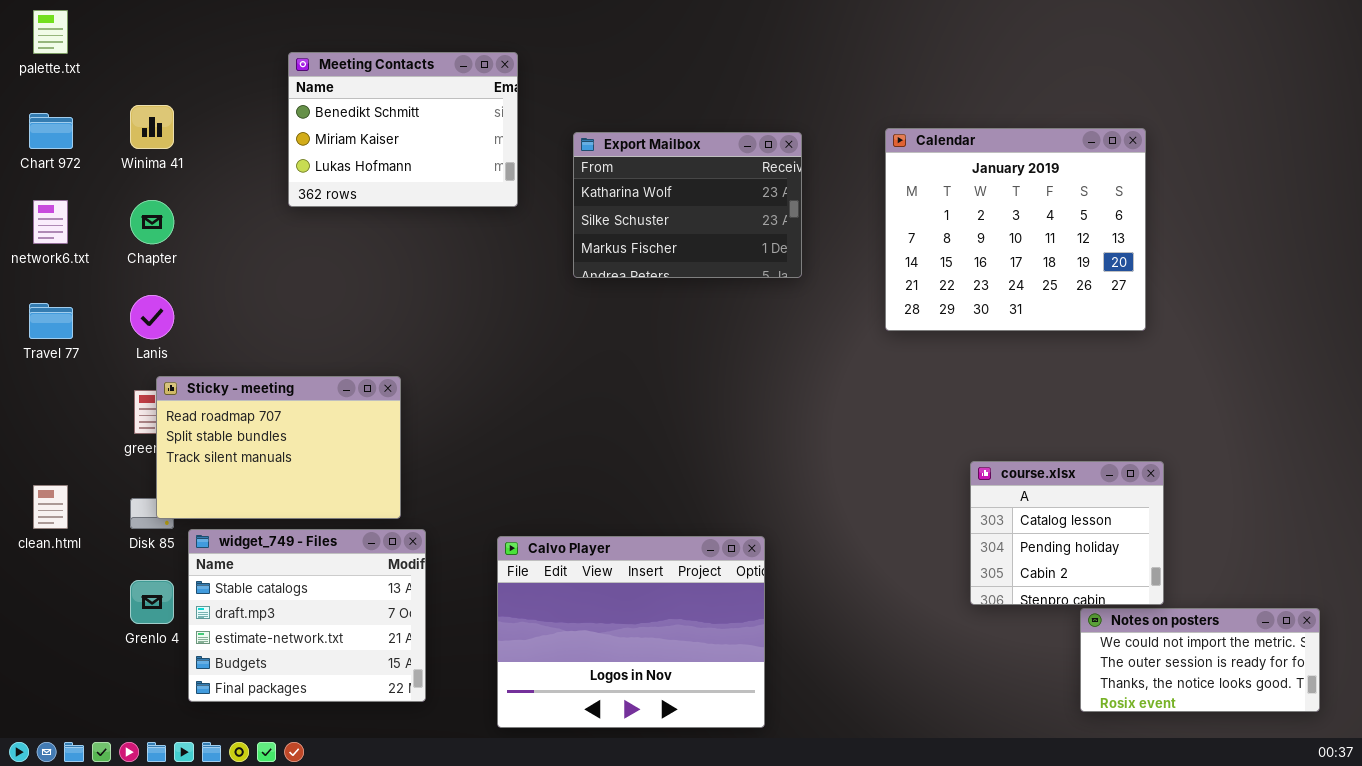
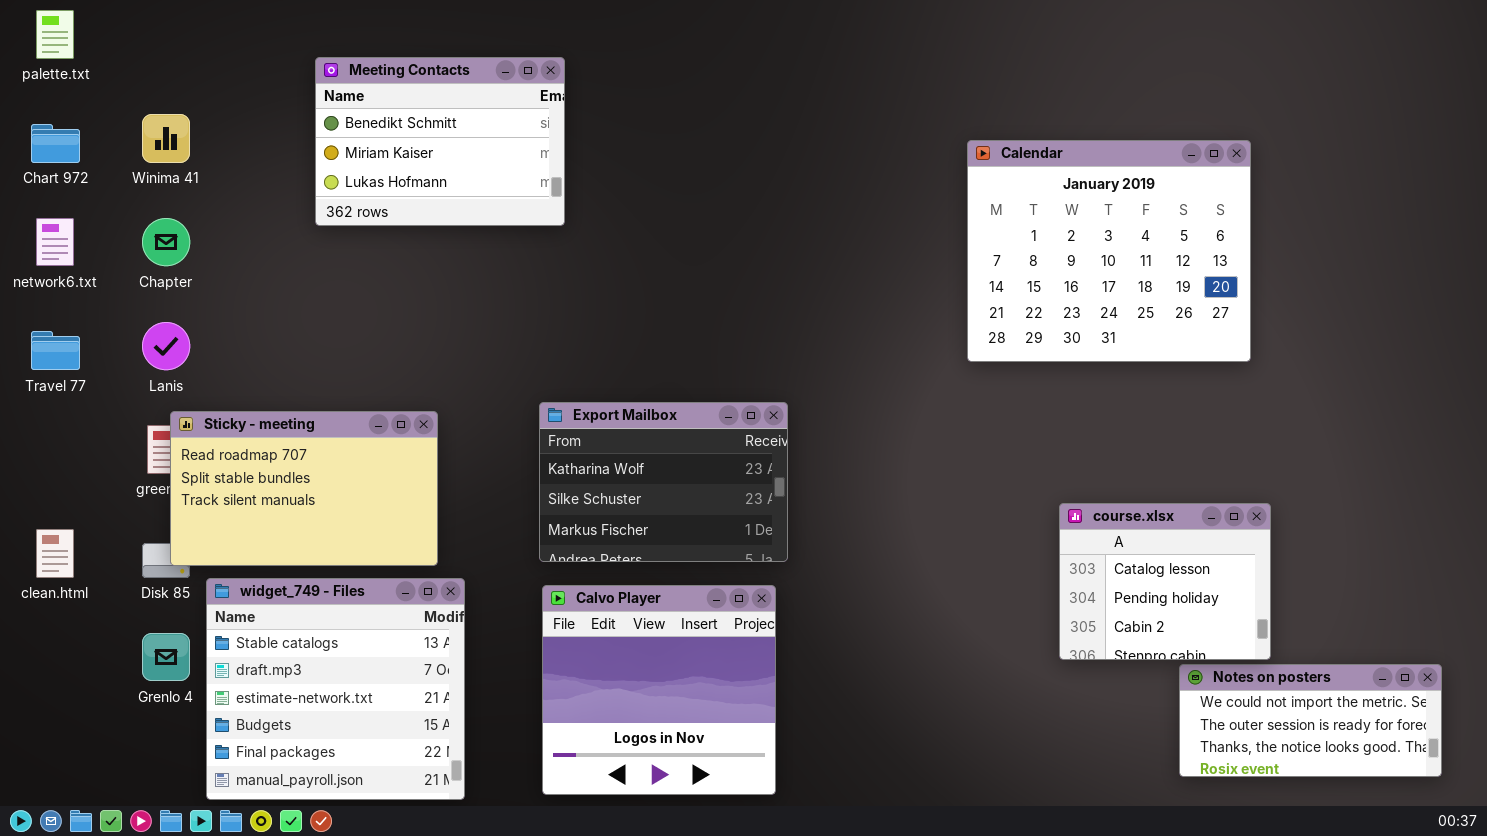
Export Mailbox: [573,132,802,278] -> [539,402,788,562], moved
widget_749 - Files: [188,529,426,702] -> [206,578,465,800], resized
Calvo Player: [497,536,765,728] -> [542,585,776,795], resized

